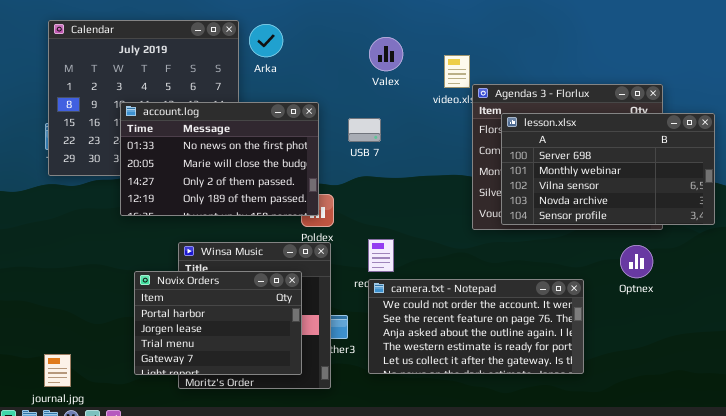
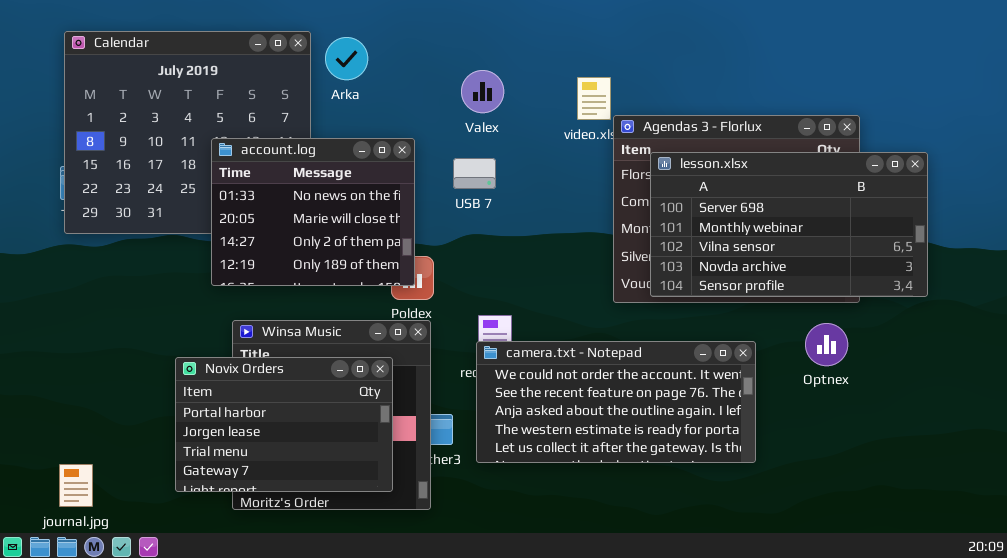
Valex: [369,37,403,71] -> [461,70,504,113], moved
account.log: [120,102,319,216] -> [211,138,415,286], resized
camera.txt - Notepad: [368,279,584,374] -> [476,341,756,463], moved

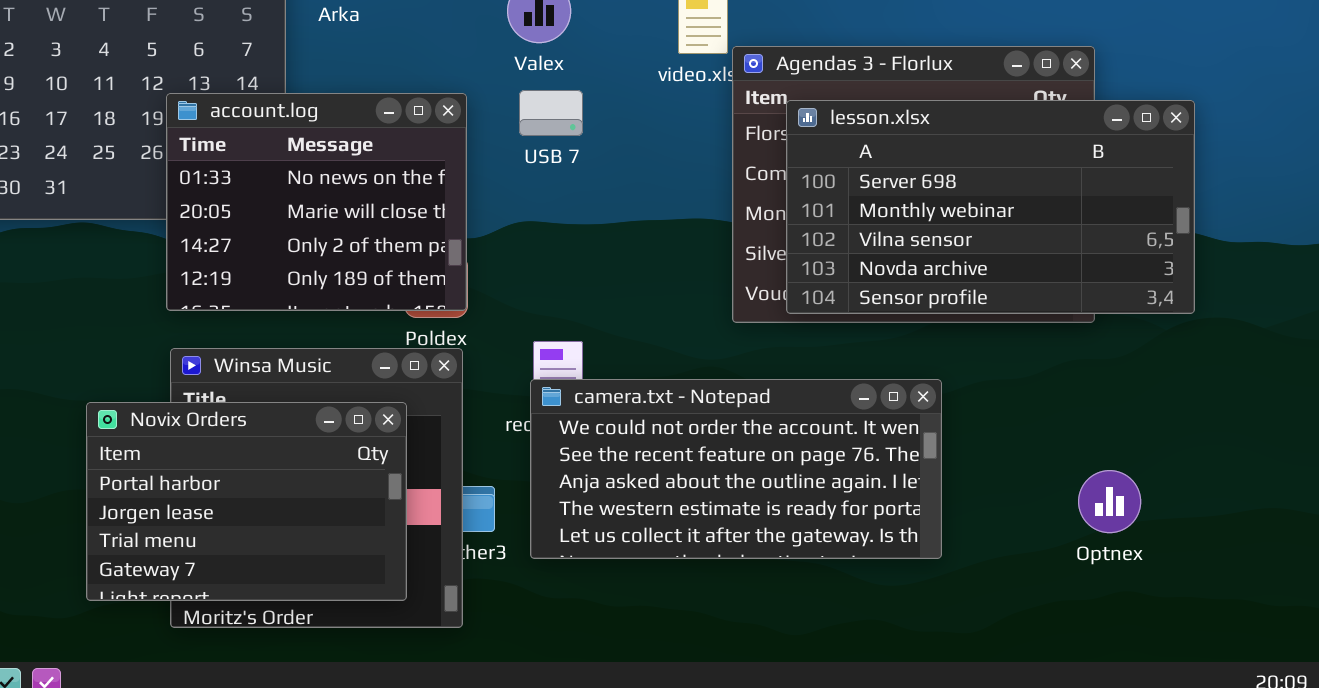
account.log: [211,138,415,286] -> [166,93,467,311], moved
USB 7: [453,158,496,189] -> [519,90,583,136], moved
Optnex: [805,323,848,366] -> [1078,470,1141,533], moved

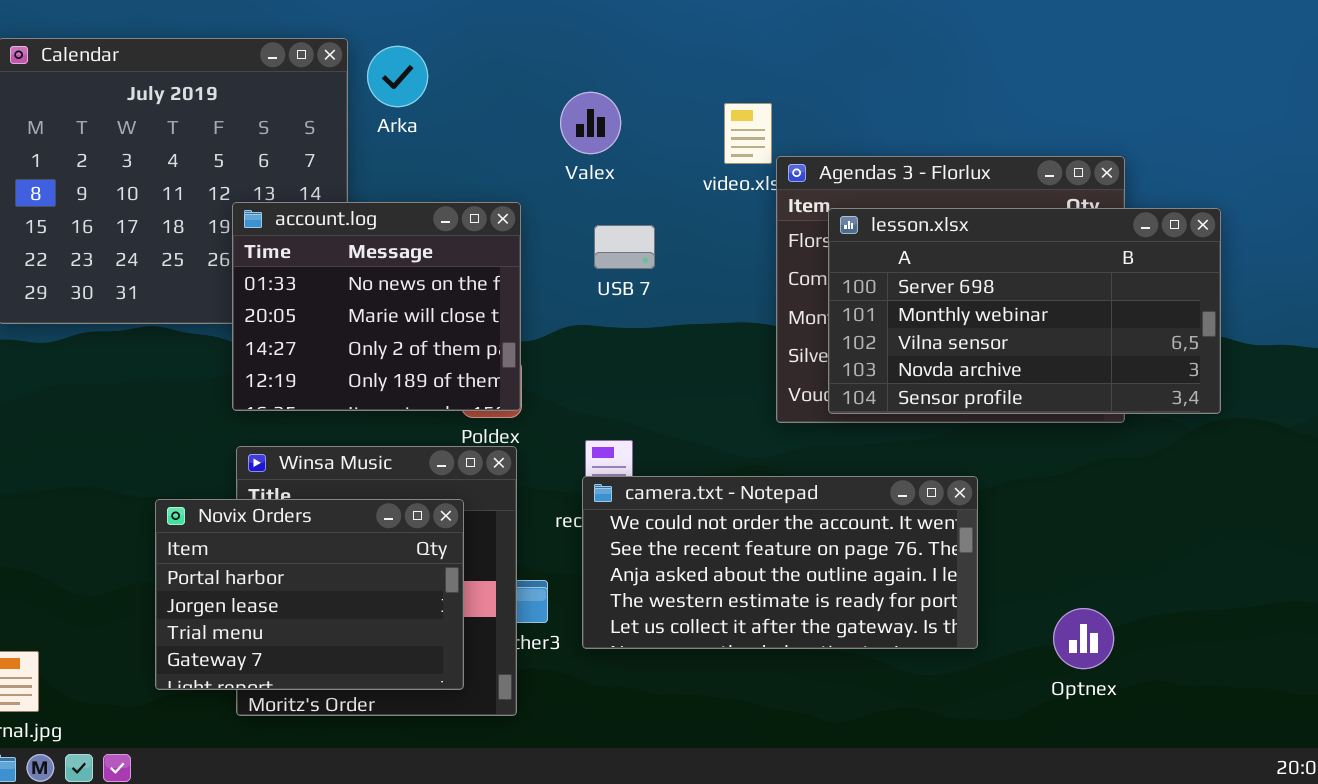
USB 7: [519,90,583,136] -> [594,225,655,269], moved
Optnex: [1078,470,1141,533] -> [1053,608,1114,669], moved

